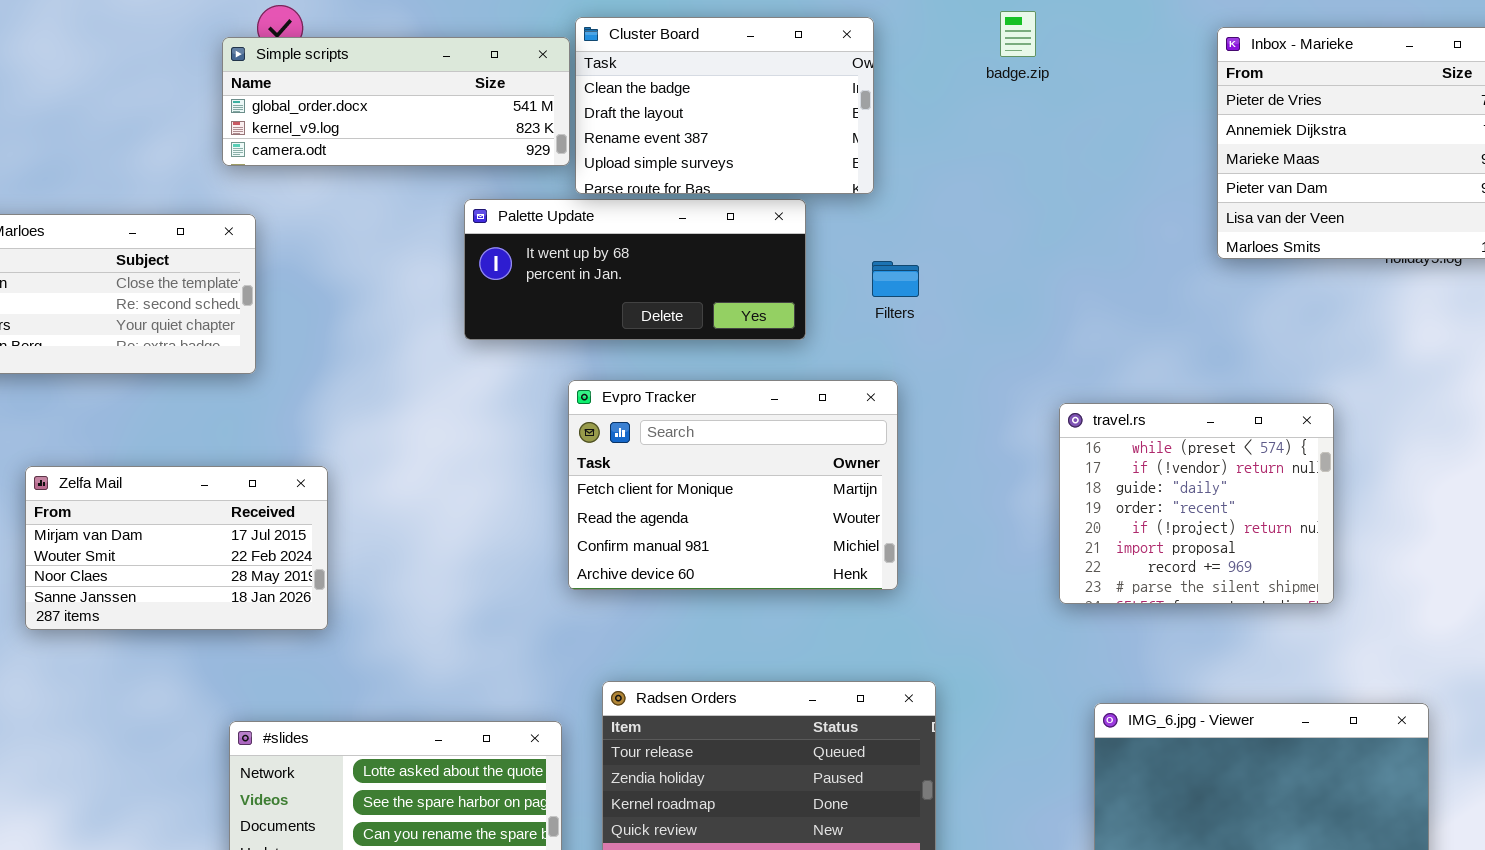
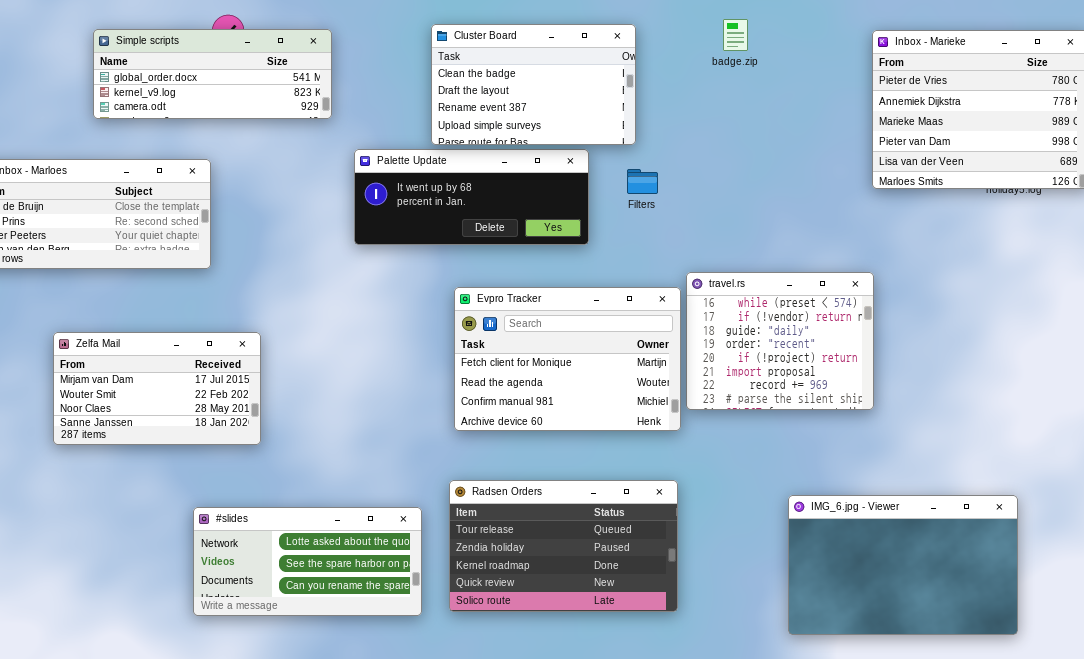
Simple scripts: [222,37,570,166] -> [93,29,332,119], moved
Filters: [872,261,919,297] -> [627,169,658,194], moved
Evpro Tracker: [568,380,898,590] -> [454,287,681,431], moved
travel.rs: [1059,403,1334,604] -> [686,272,874,410], moved

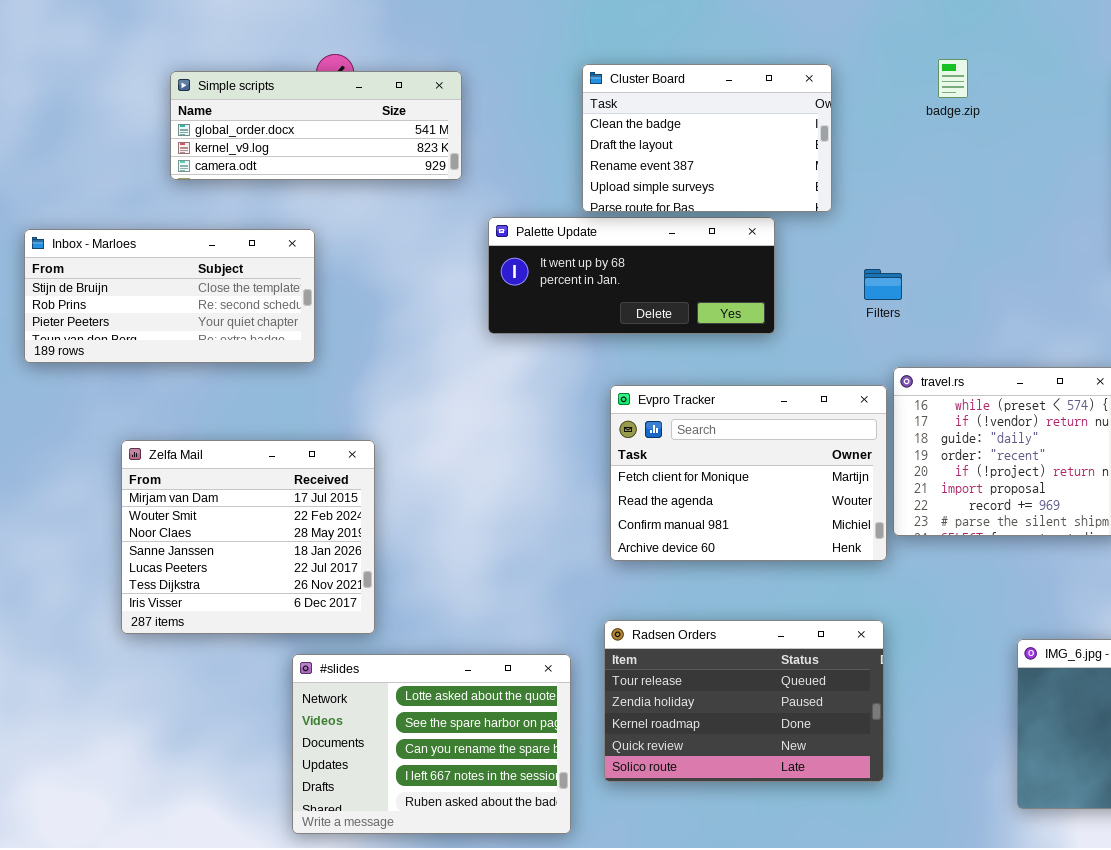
Filters: [627,169,658,194] -> [864,269,902,300], moved
Zelfa Mail: [53,332,261,445] -> [121,440,375,634], resized
#slides: [193,507,422,616] -> [292,654,571,834], resized

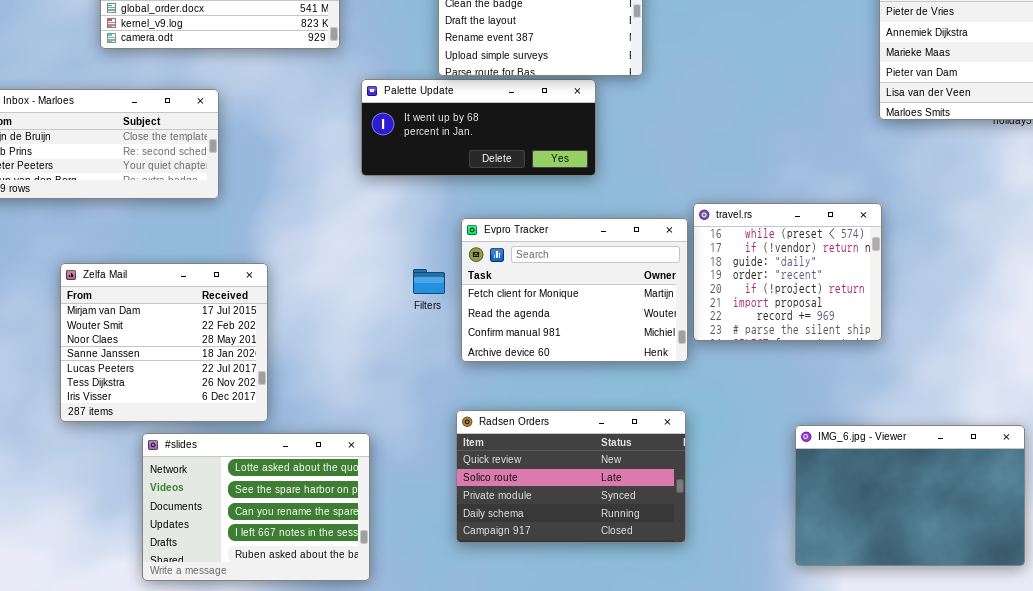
Filters: [864,269,902,300] -> [413,269,445,294], moved
Radsen Orders: [604,620,884,782] -> [456,410,686,543], scrolled down 3 rows
#slides: [292,654,571,834] -> [142,433,370,581], moved

